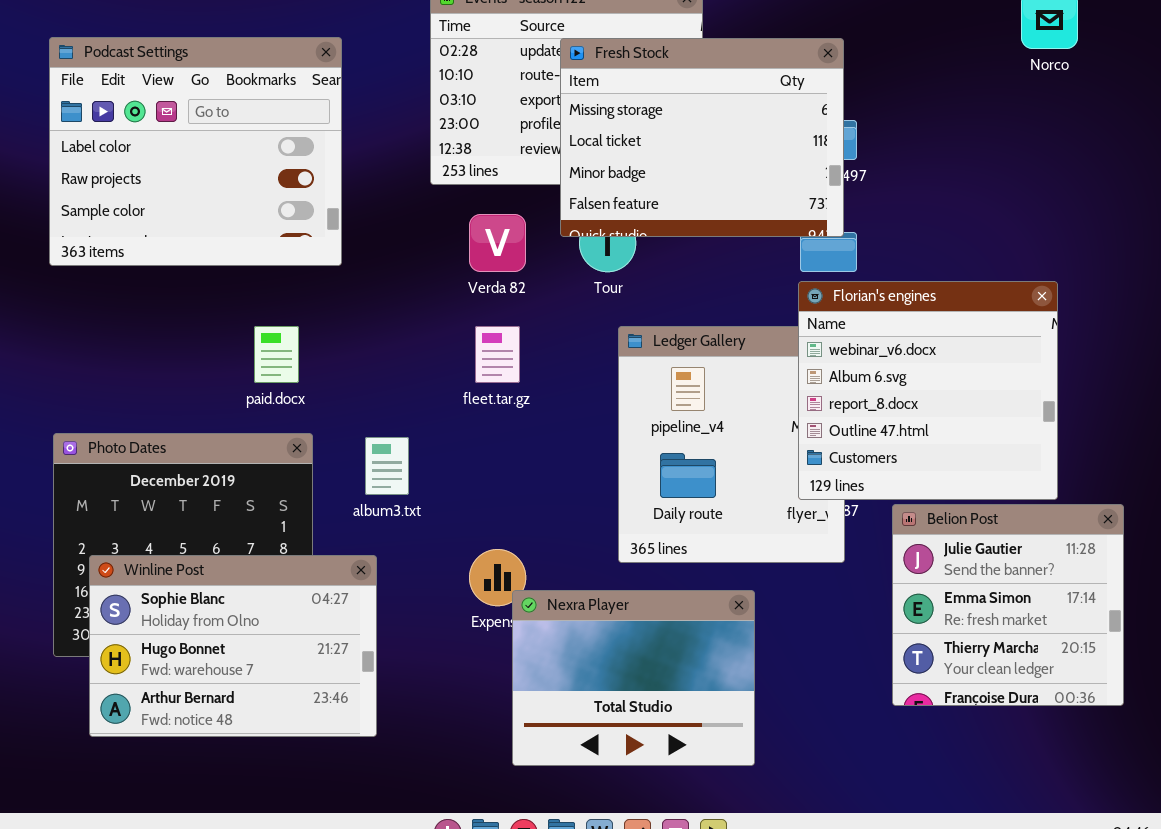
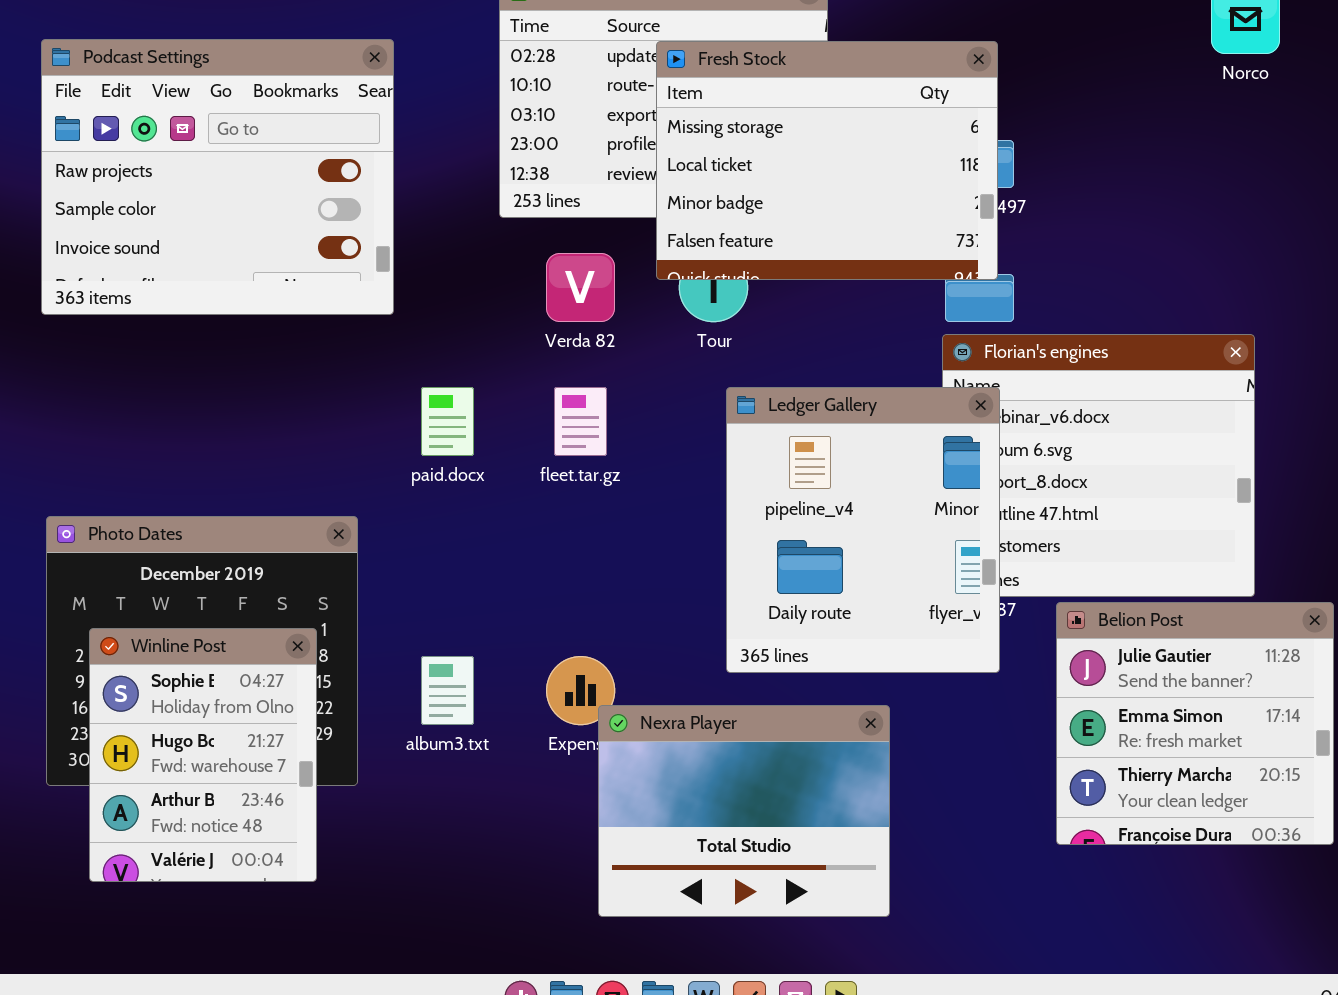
Podcast Settings: [49,37,342,266] -> [41,39,394,315], scrolled down 1 row
paid.docx: [254,326,299,383] -> [421,387,474,456], moved
Ledger Gallery: [618,326,845,563] -> [726,387,1000,673], raised
album3.txt: [365,437,409,495] -> [421,656,474,725], moved
Winline Post: [89,555,377,737] -> [89,628,317,882], resized

